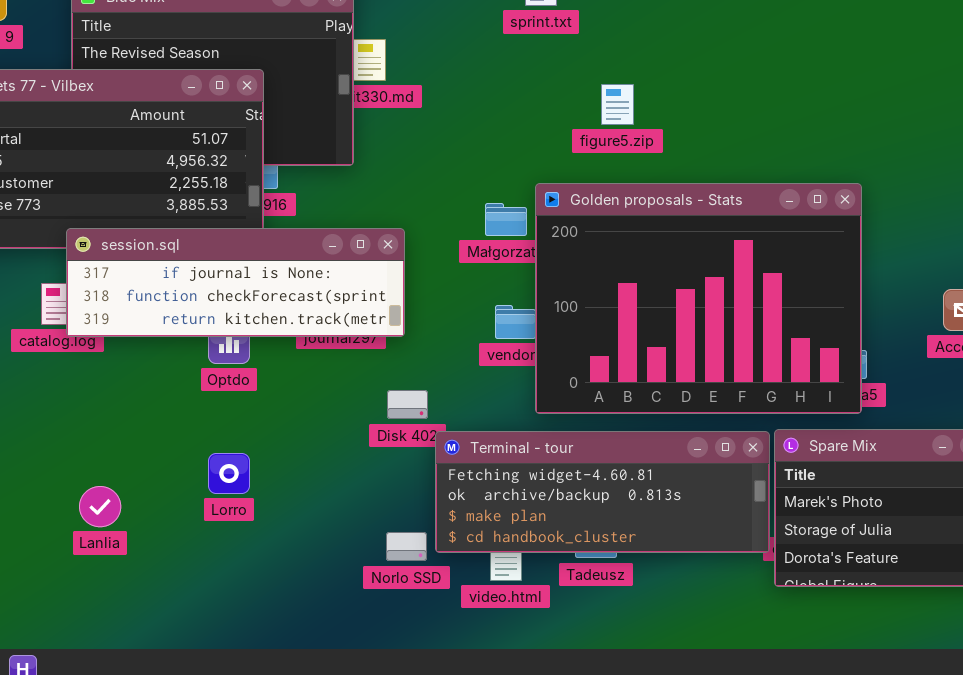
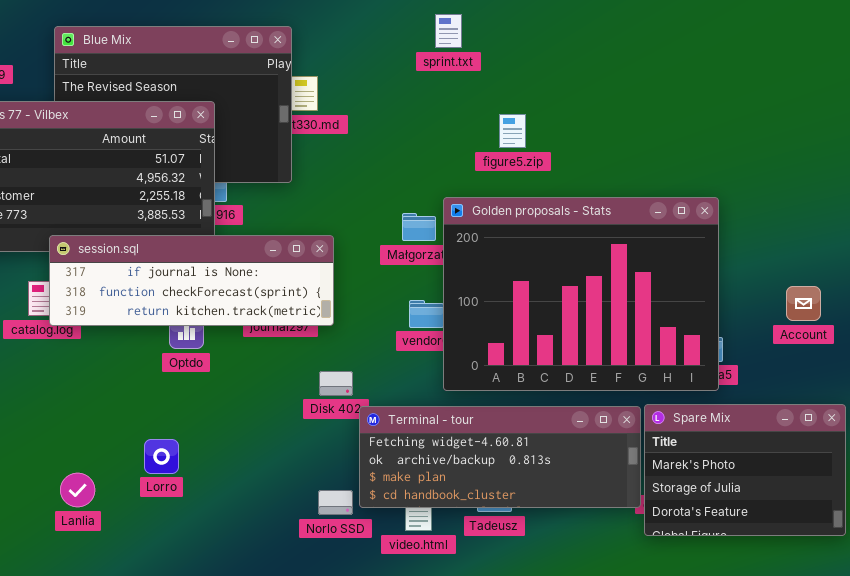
Lorro: [208,453,250,494] -> [144,439,179,474], moved
Lanlia: [79,486,121,527] -> [60,473,95,507], moved

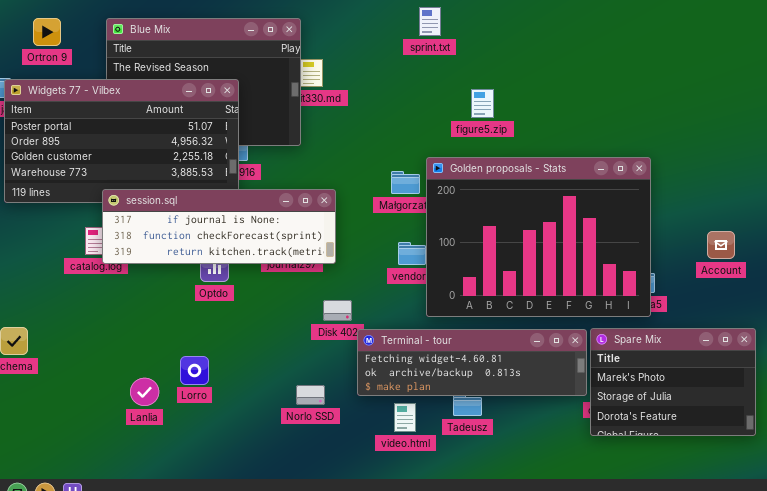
Terminal - tour: [359,406,641,508] -> [357,329,587,396], resized
Lanlia: [60,473,95,507] -> [130,378,159,406], moved
Norlo SSD: [318,490,353,515] -> [296,385,325,405], moved

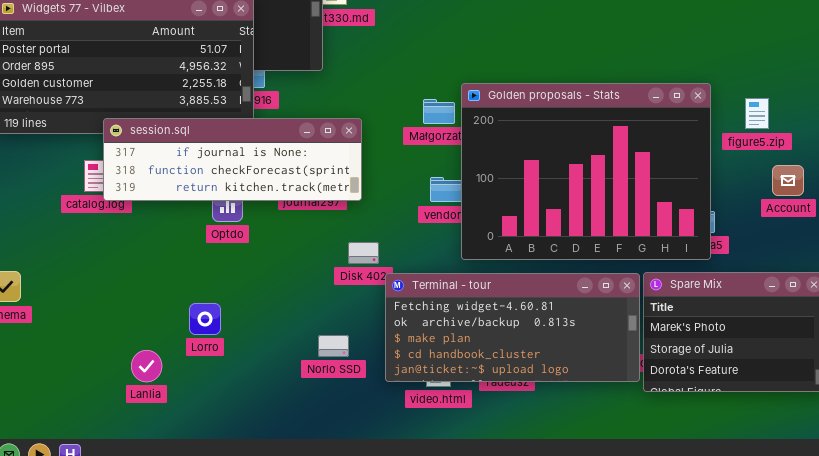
figure5.zip: [471,89,494,118] -> [745,98,769,129], moved
Terminal - tour: [357,329,587,396] -> [385,273,640,382], resized
Lanlia: [130,378,159,406] -> [131,350,162,382], moved

